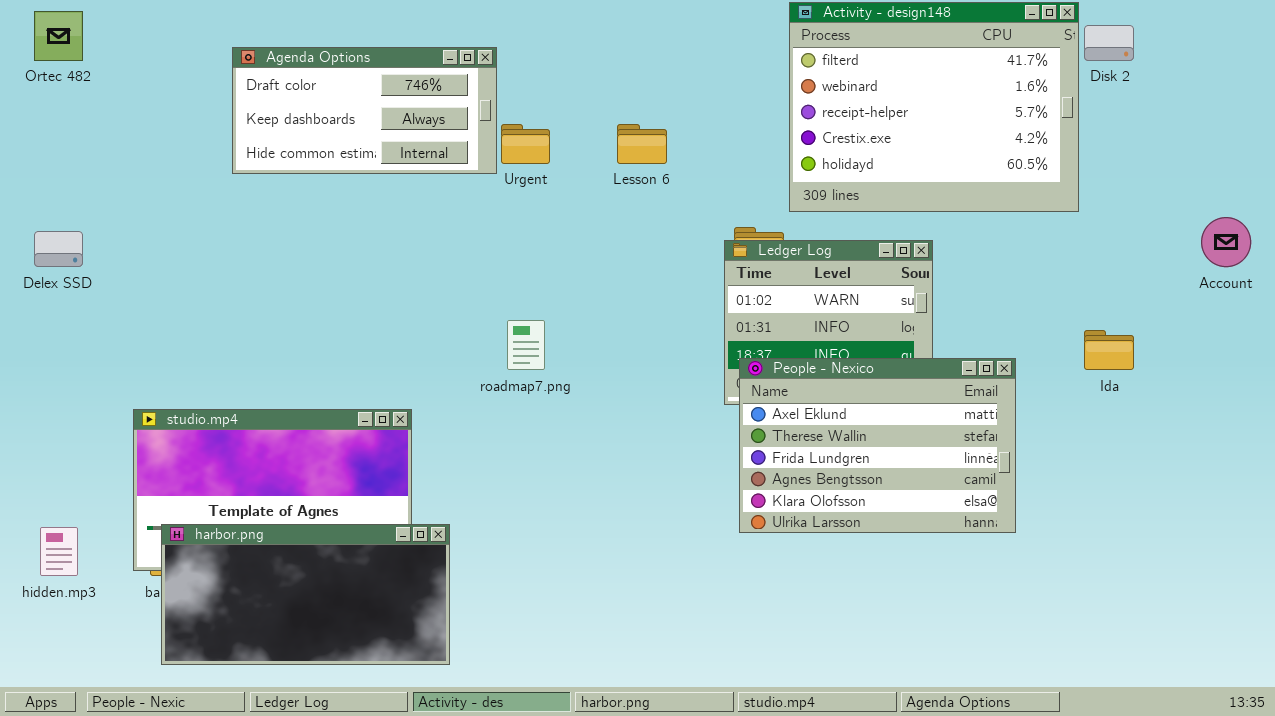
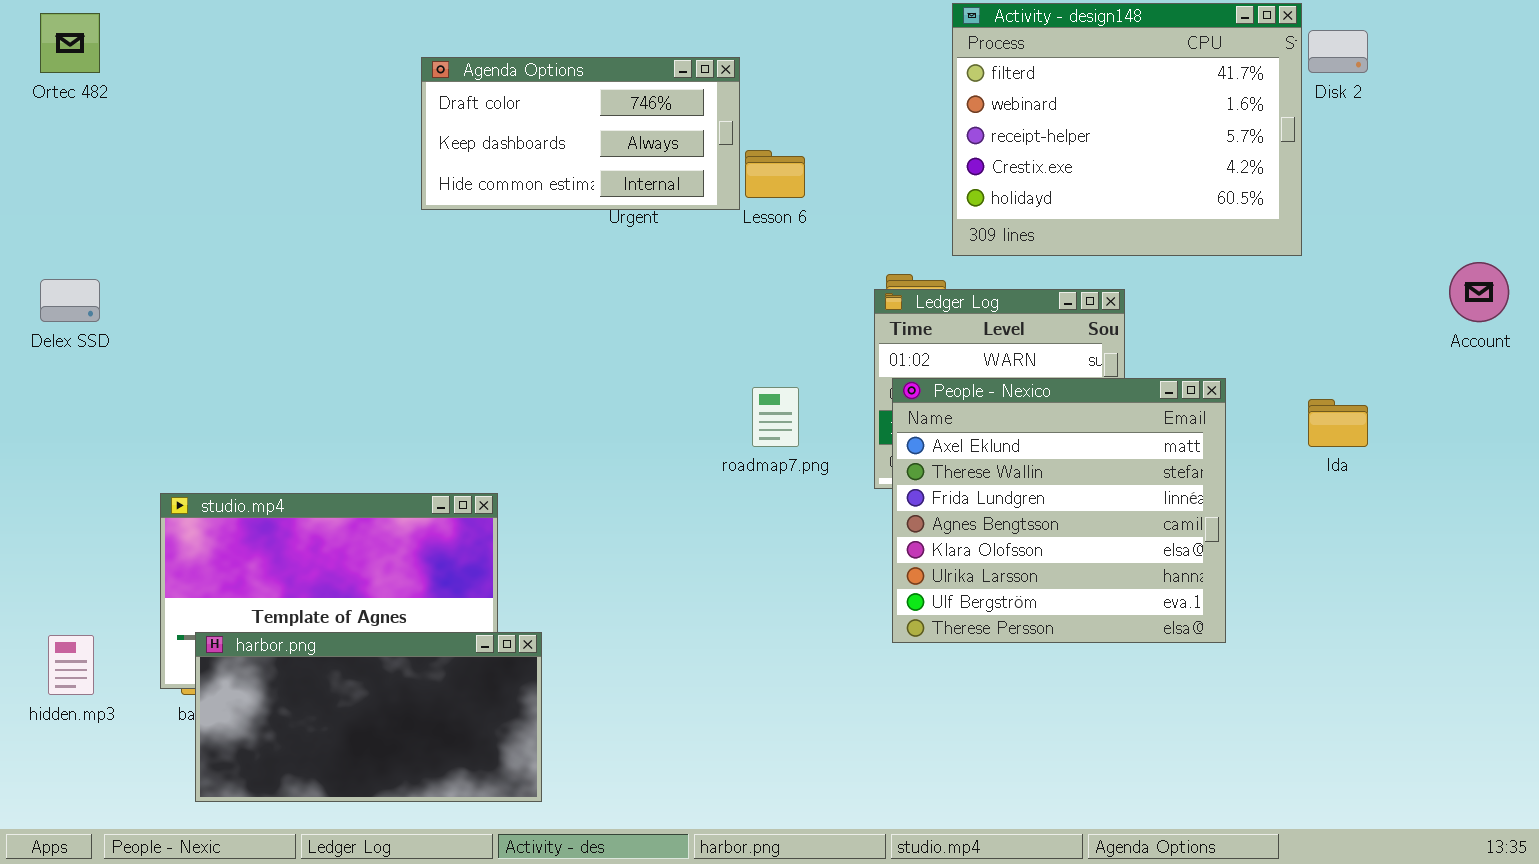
Agenda Options: [232,47,497,174] -> [421,57,740,210], moved
roadmap7.png: [507,320,545,370] -> [752,387,799,447], moved
People - Nexico: [739,358,1016,533] -> [892,378,1226,643], resized

